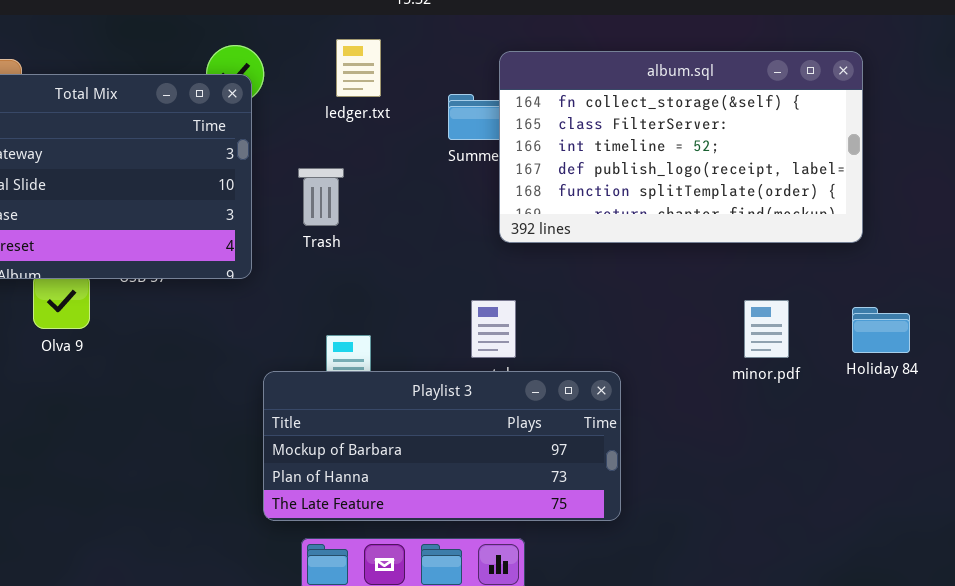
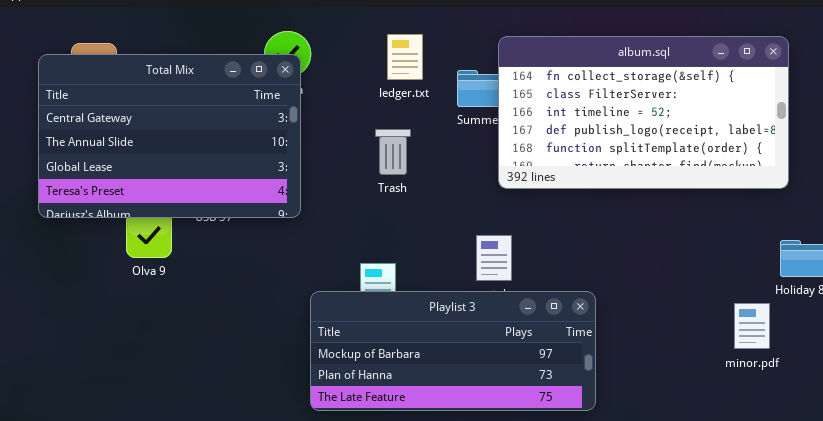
ledger.txt: [336,39,381,97] -> [387,34,423,80], moved
Trash: [298,168,344,226] -> [375,129,411,175], moved
minor.pdf: [744,300,789,358] -> [734,303,770,349], moved

